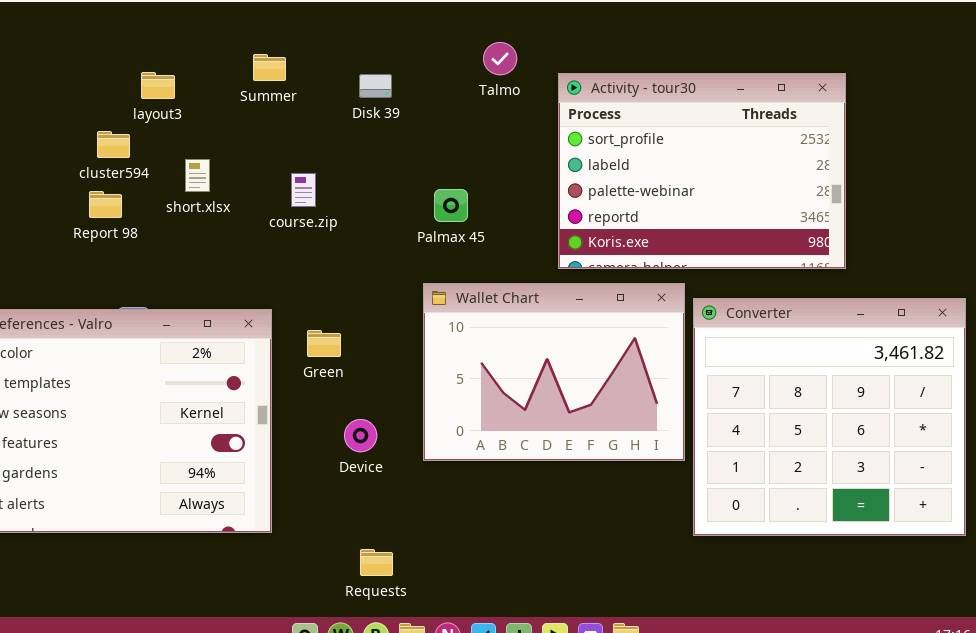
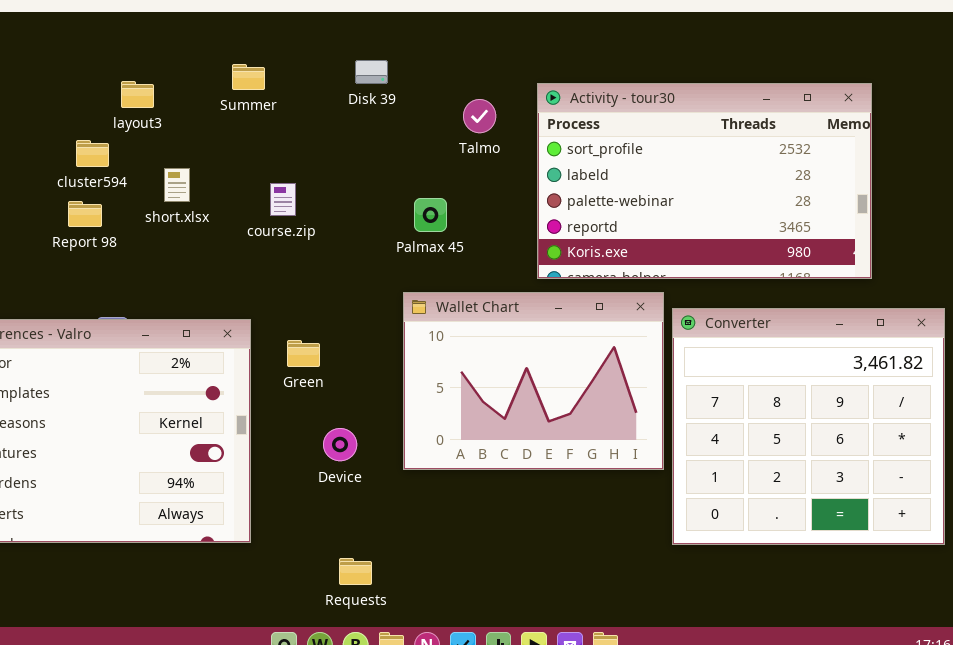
Talmo: [483,42,517,75] -> [463,99,496,133], moved
Activity - tour30: [558,73,846,269] -> [537,83,872,279], resized
Disk 39: [359,74,392,98] -> [355,60,388,84], moved

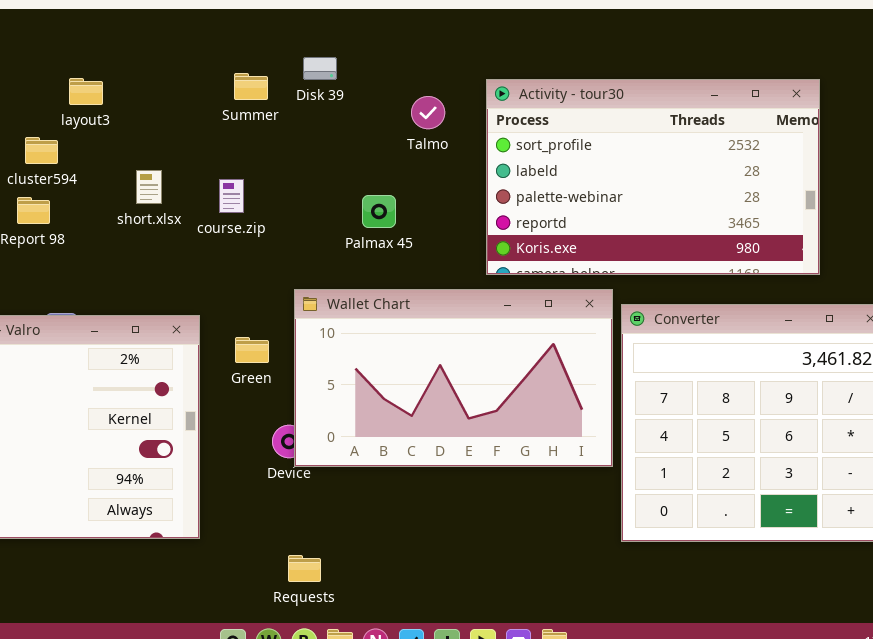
Summer: [232,64,265,90] -> [234,73,268,100], moved
short.xlsx: [164,168,190,202] -> [136,170,162,204], moved
Wallet Chart: [403,292,664,470] -> [294,289,613,467], resized

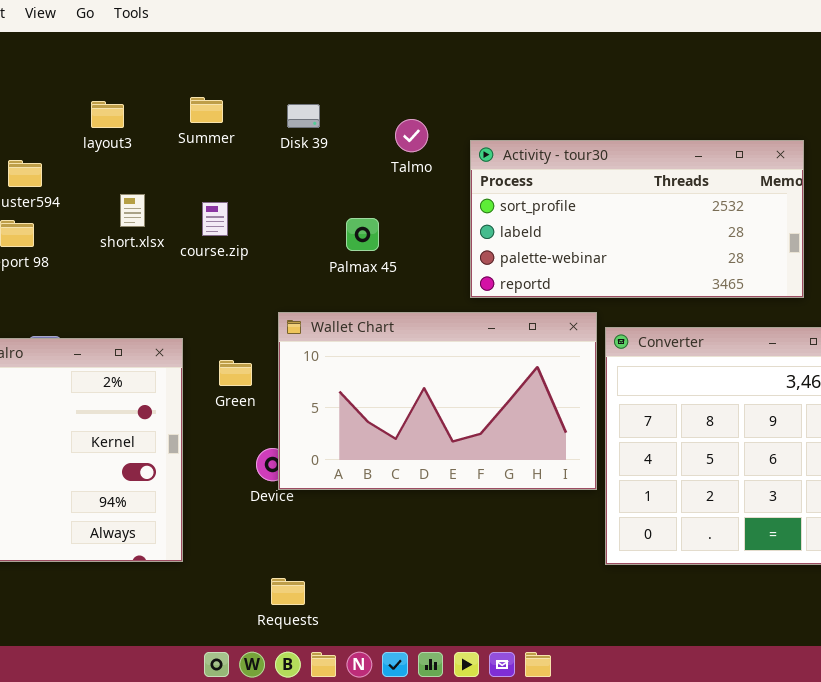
Disk 39: [303,57,337,80] -> [287,104,320,128], moved
Summer: [234,73,268,100] -> [190,97,223,123], moved
layout3: [69,78,103,105] -> [91,101,124,128], moved
Activity - tour30: [486,79,820,275] -> [470,140,804,298], resized

